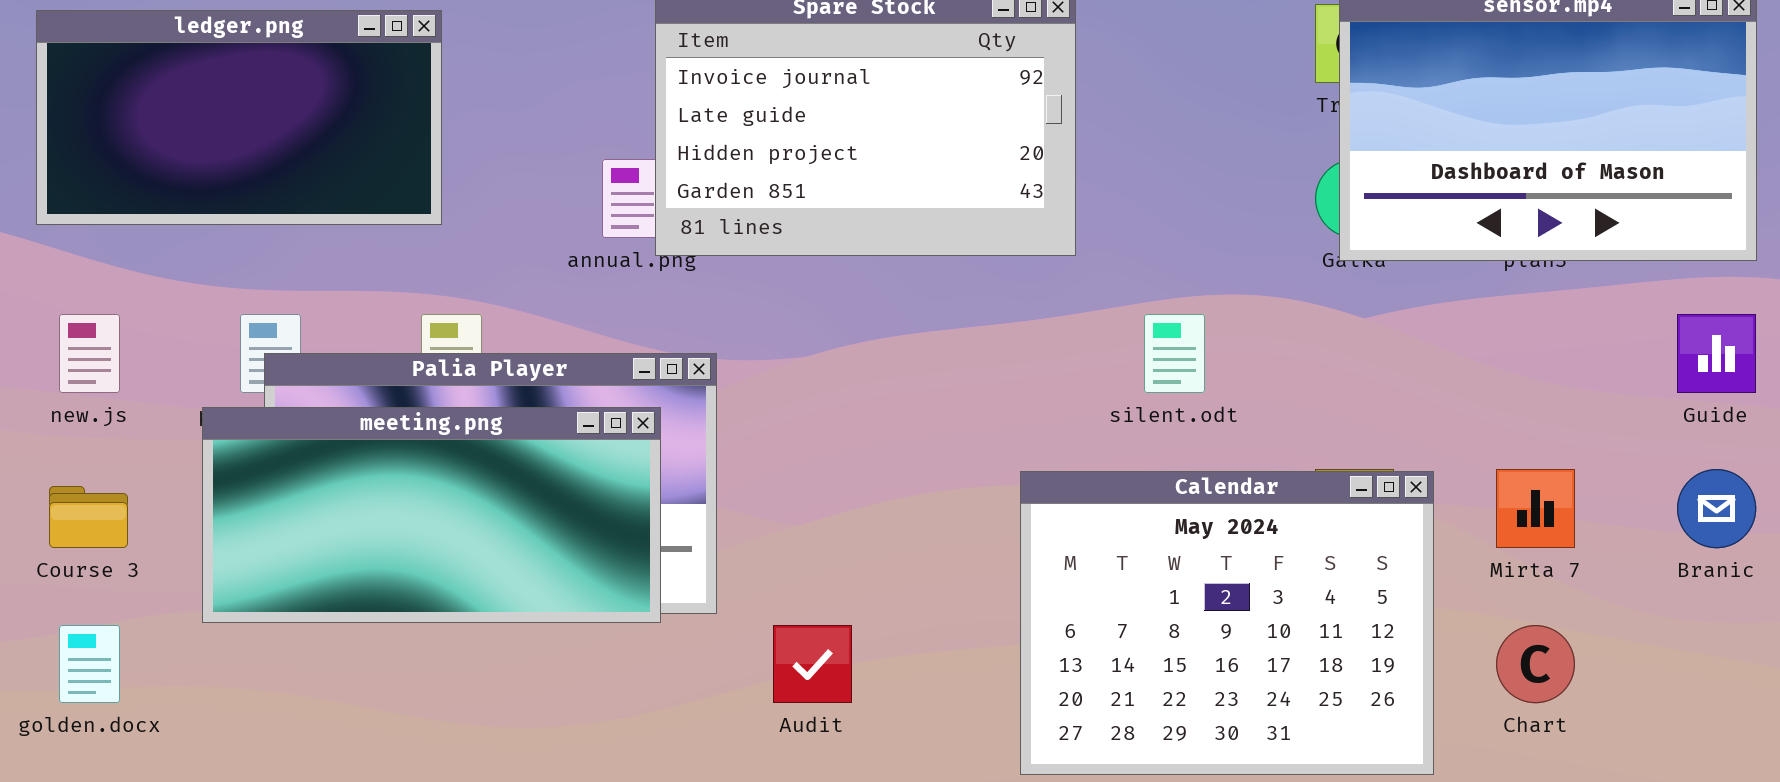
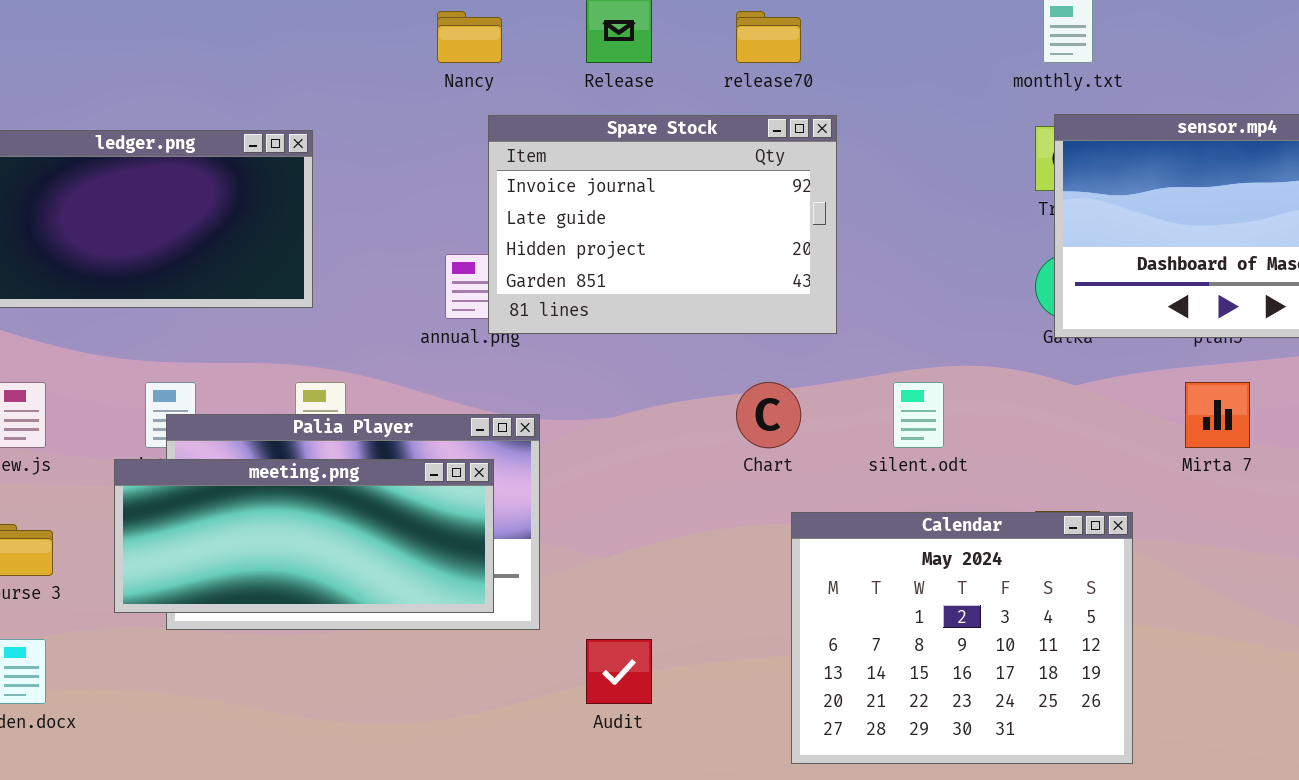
meeting.png: [202,407,661,623] -> [114,459,494,613], resized
Mirta 7: [1496,469,1575,548] -> [1185,382,1250,448], moved
Chart: [1496,625,1575,703] -> [736,382,801,448], moved

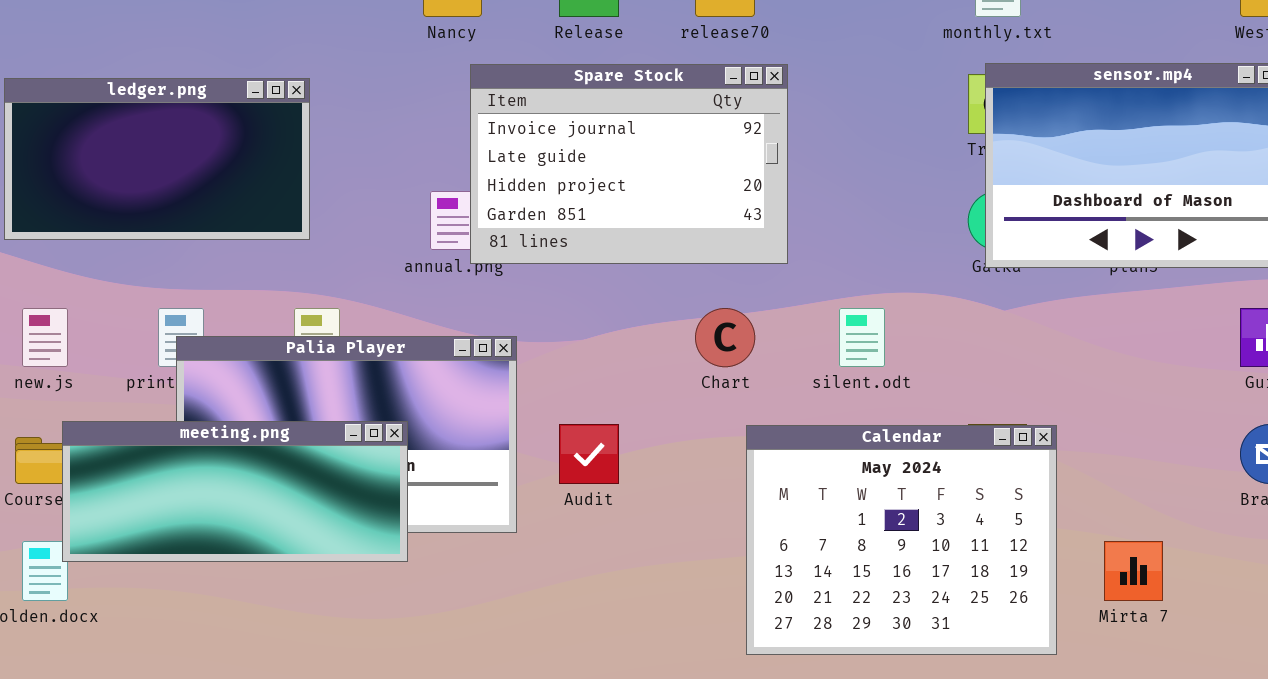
Mirta 7: [1185,382,1250,448] -> [1104,541,1163,601], moved
meeting.png: [114,459,494,613] -> [62,421,408,562], moved
Audit: [586,639,652,704] -> [559,424,619,484], moved

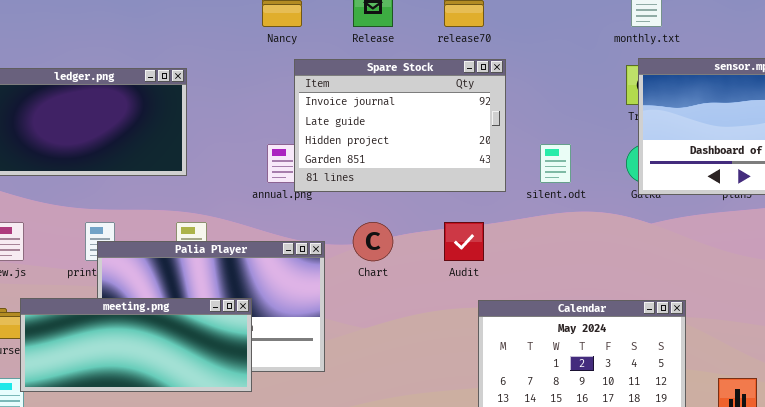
Chart: [695,308,755,367] -> [353,222,393,261], moved
silent.odt: [839,308,885,367] -> [540,144,571,183], moved
Audit: [559,424,619,484] -> [444,222,484,261], moved

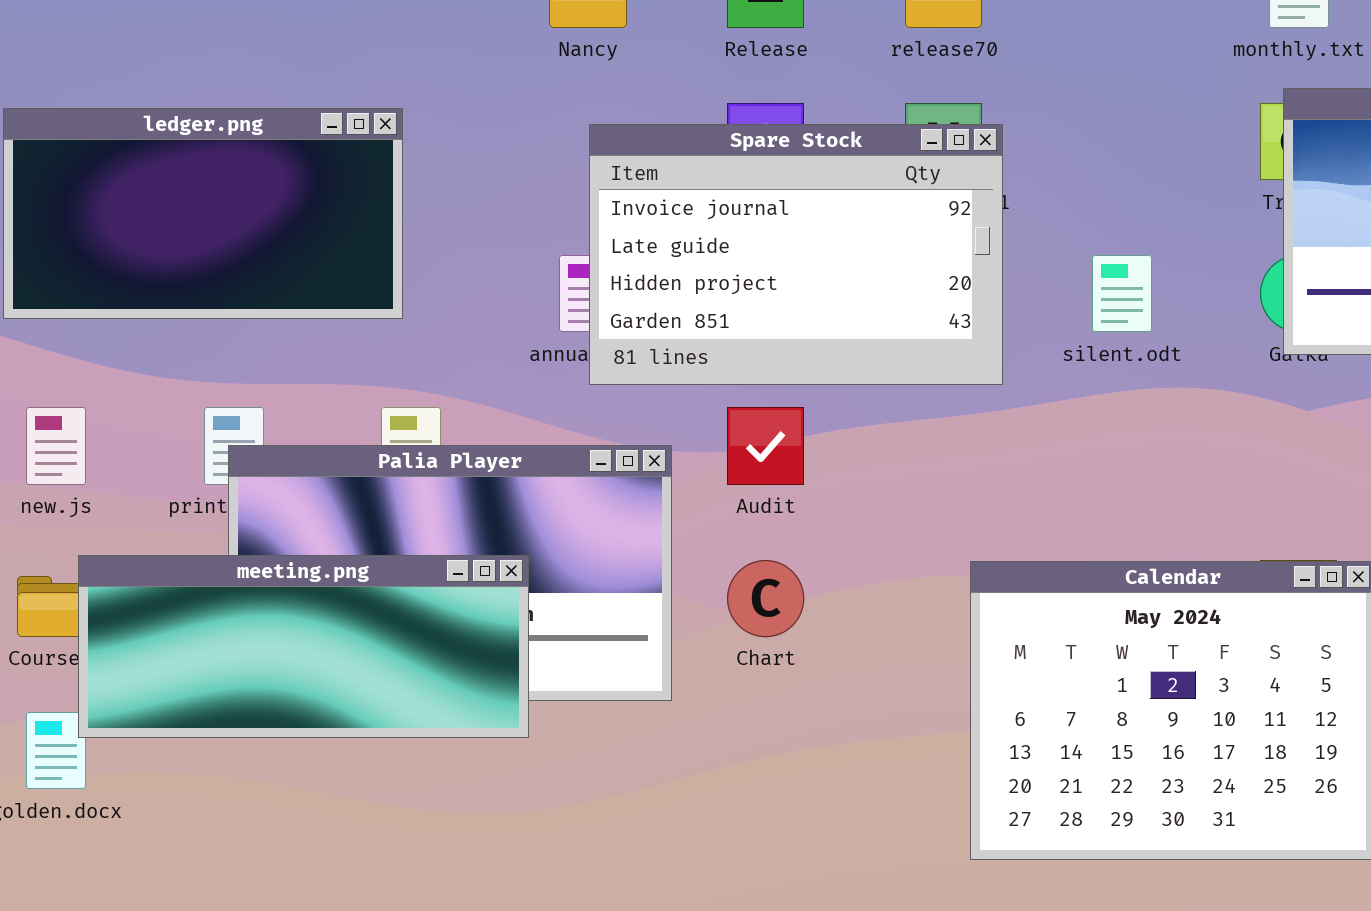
Spare Stock: [294,59,506,192] -> [589,124,1003,385], moved
Chart: [353,222,393,261] -> [727,560,804,637], moved
Audit: [444,222,484,261] -> [727,407,804,485], moved

